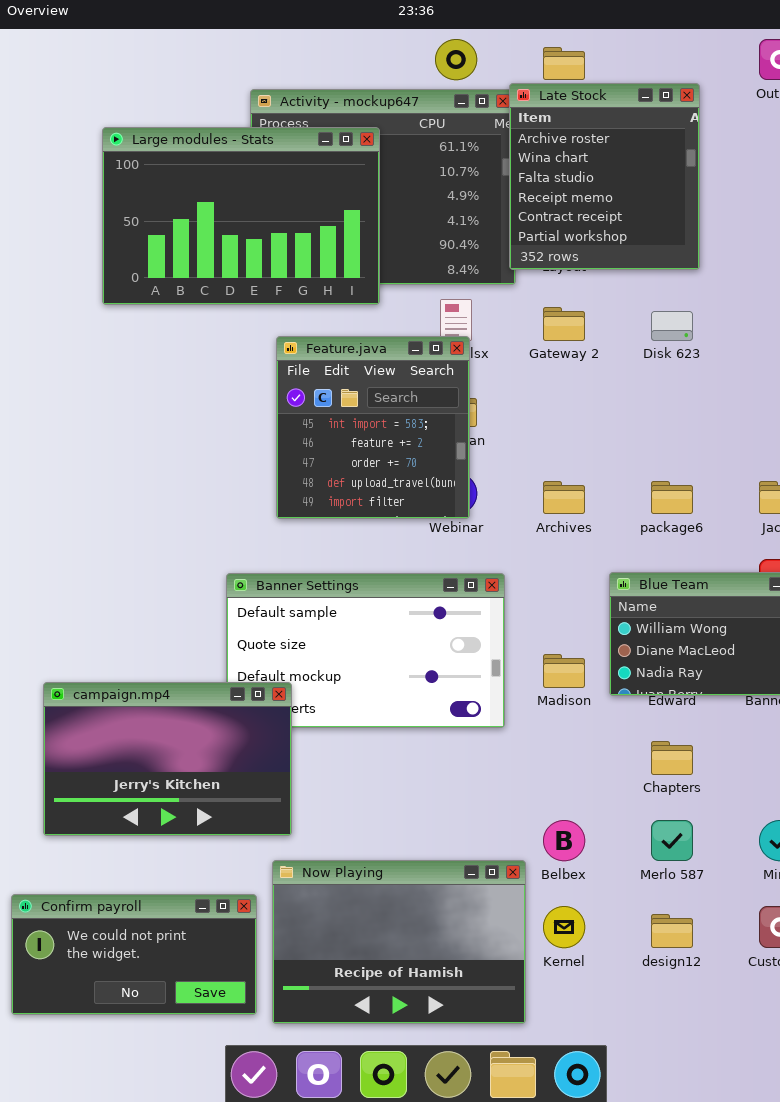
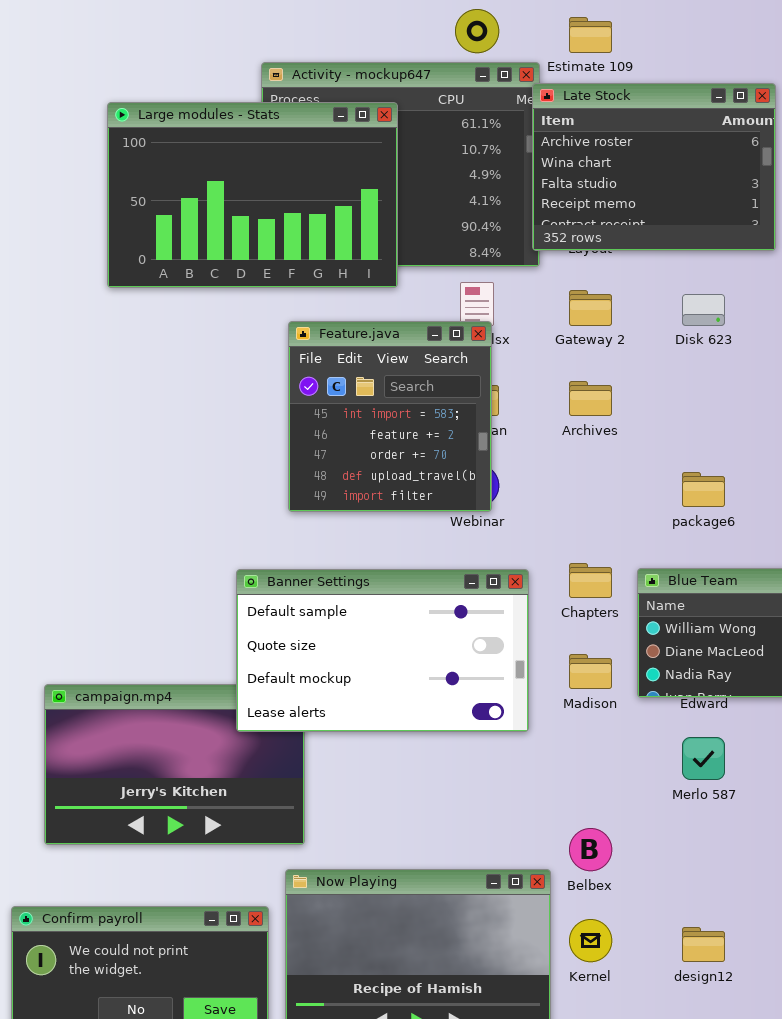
Late Stock: [509,83,700,270] -> [532,83,776,251], resized
Archives: [543,481,585,514] -> [569,381,612,416], moved
Banner Settings: [226,573,505,728] -> [236,569,529,732], raised
Chapters: [651,741,693,775] -> [569,563,612,598], moved
Merlo 587: [651,820,693,861] -> [682,737,725,780], moved

